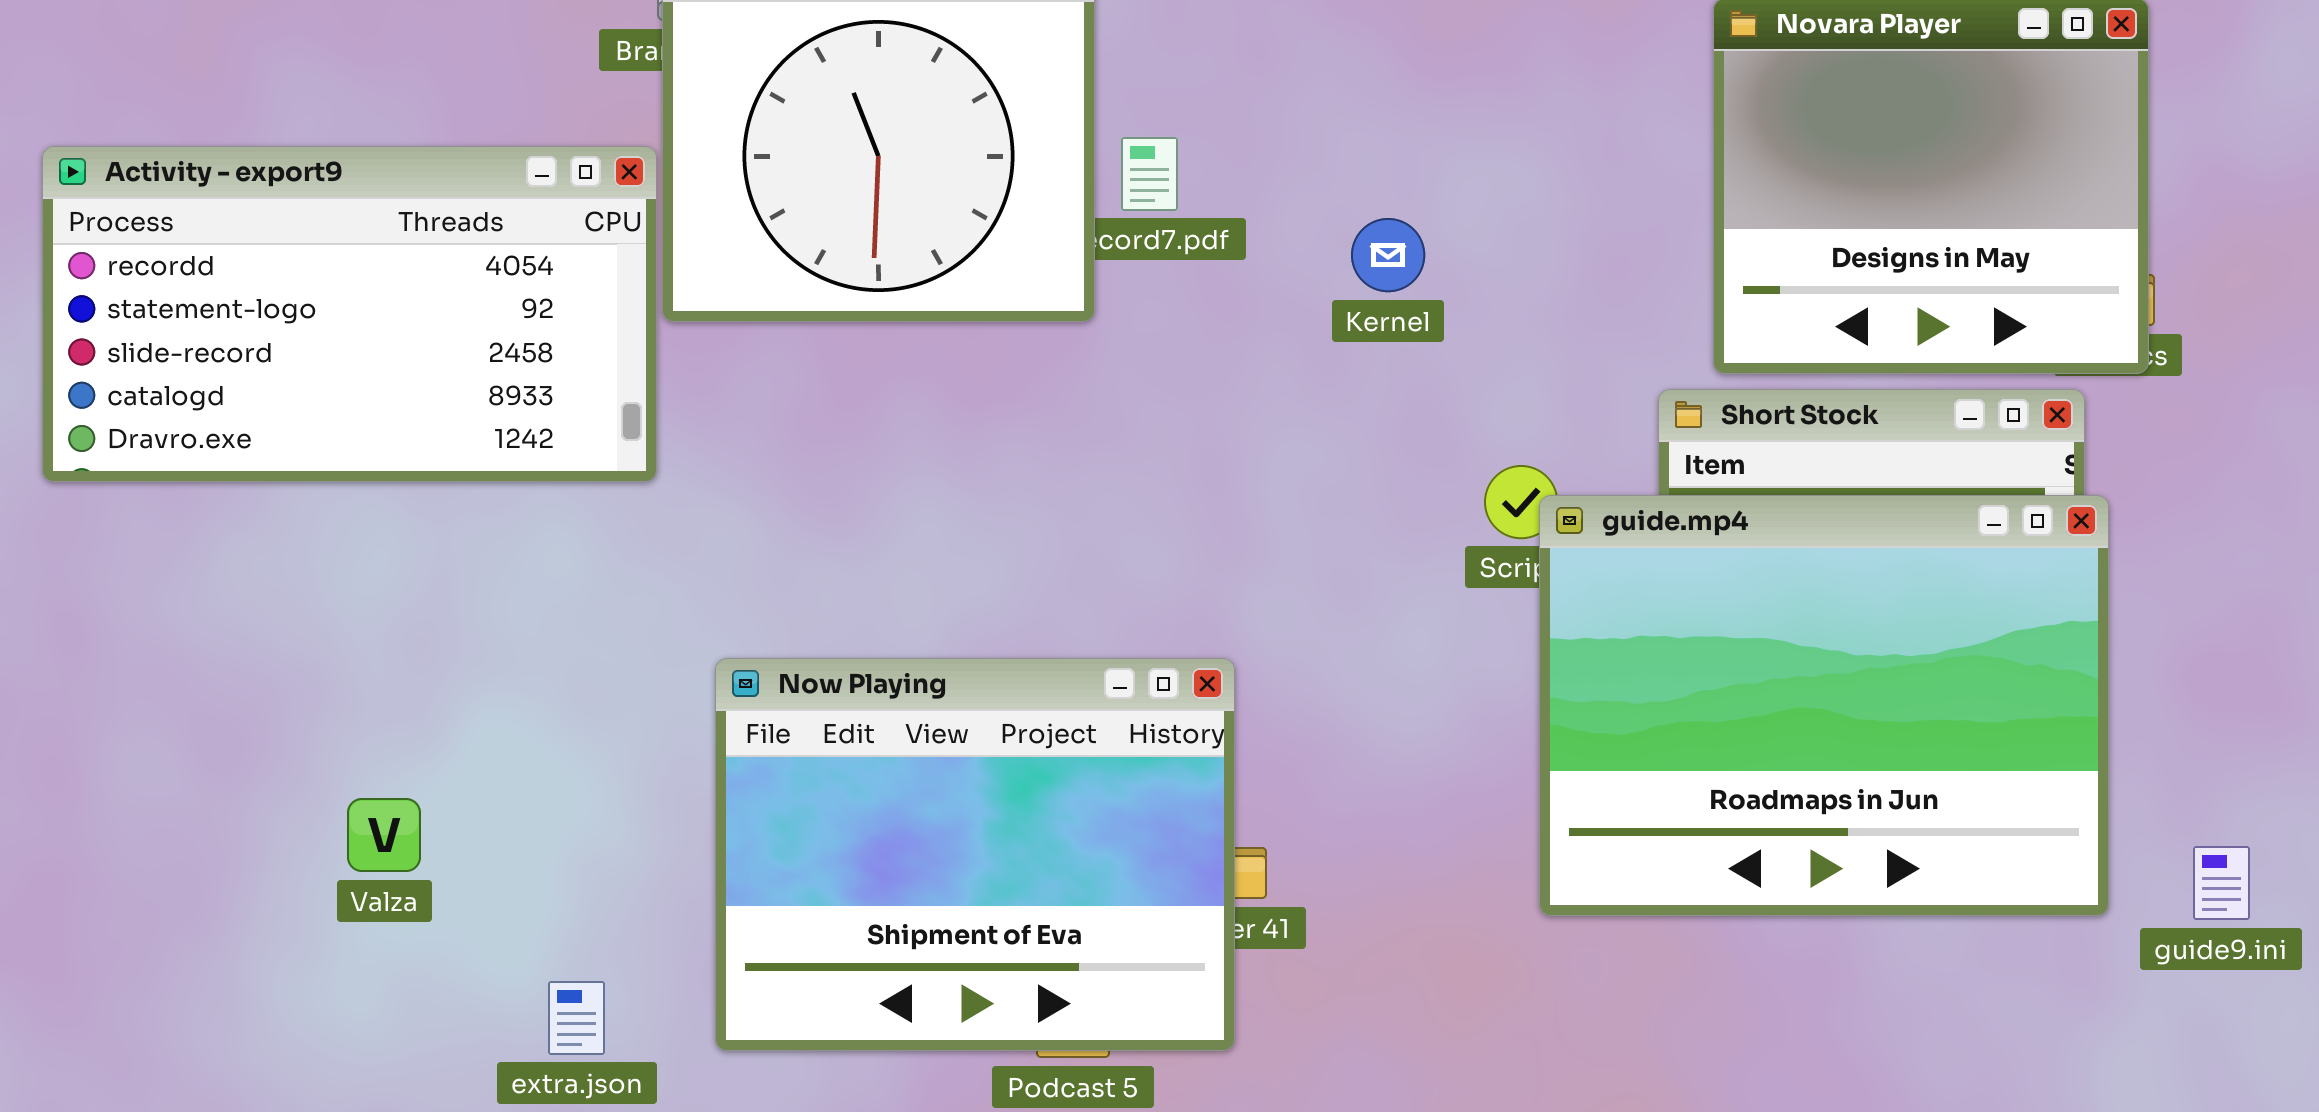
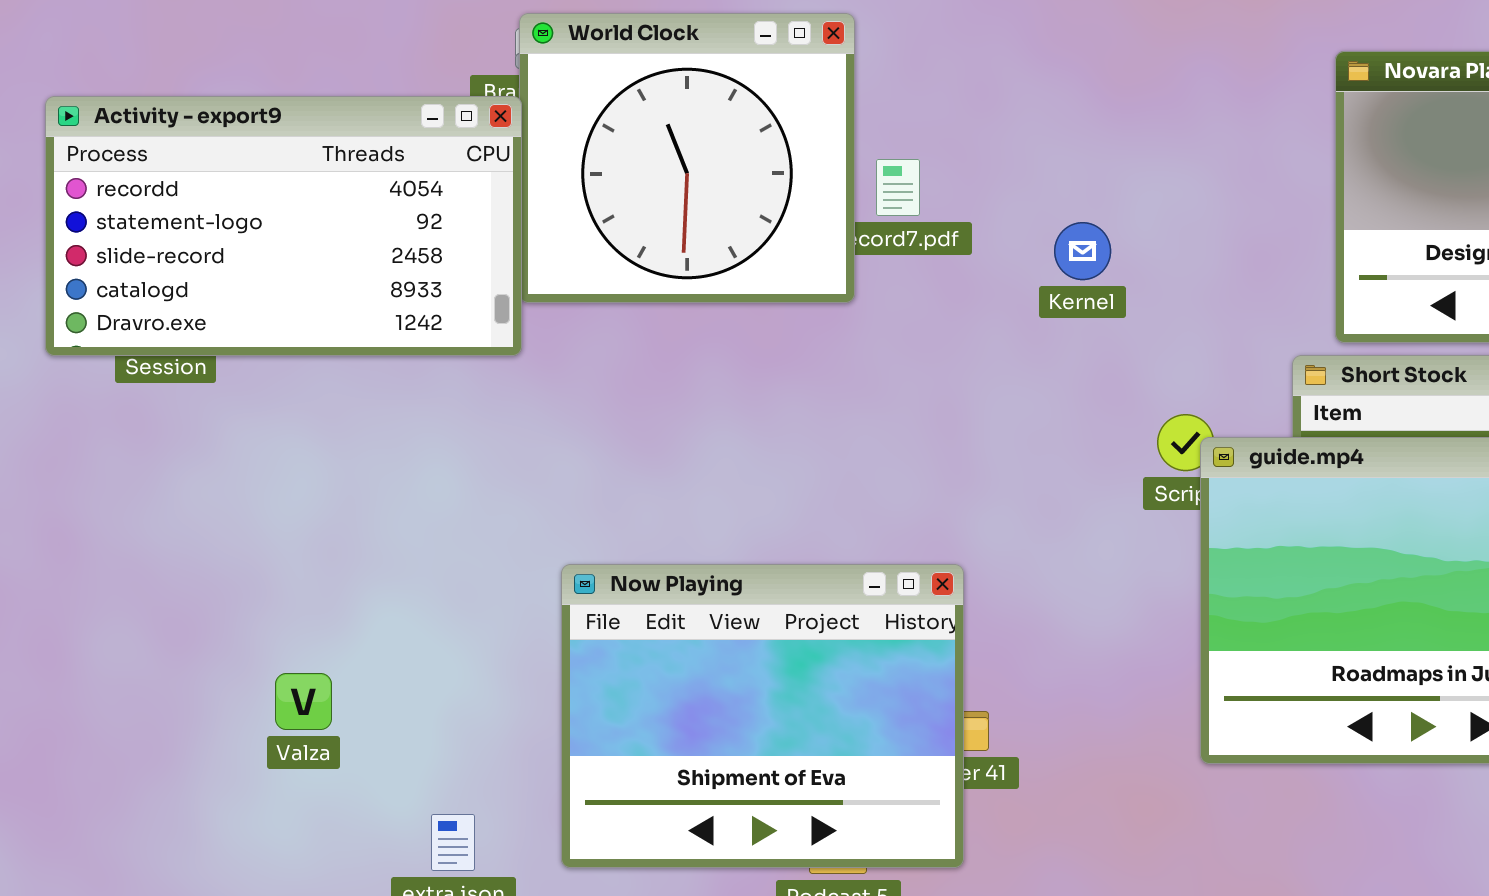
Activity - export9: [42,146,657,482] -> [45,96,522,356], moved

